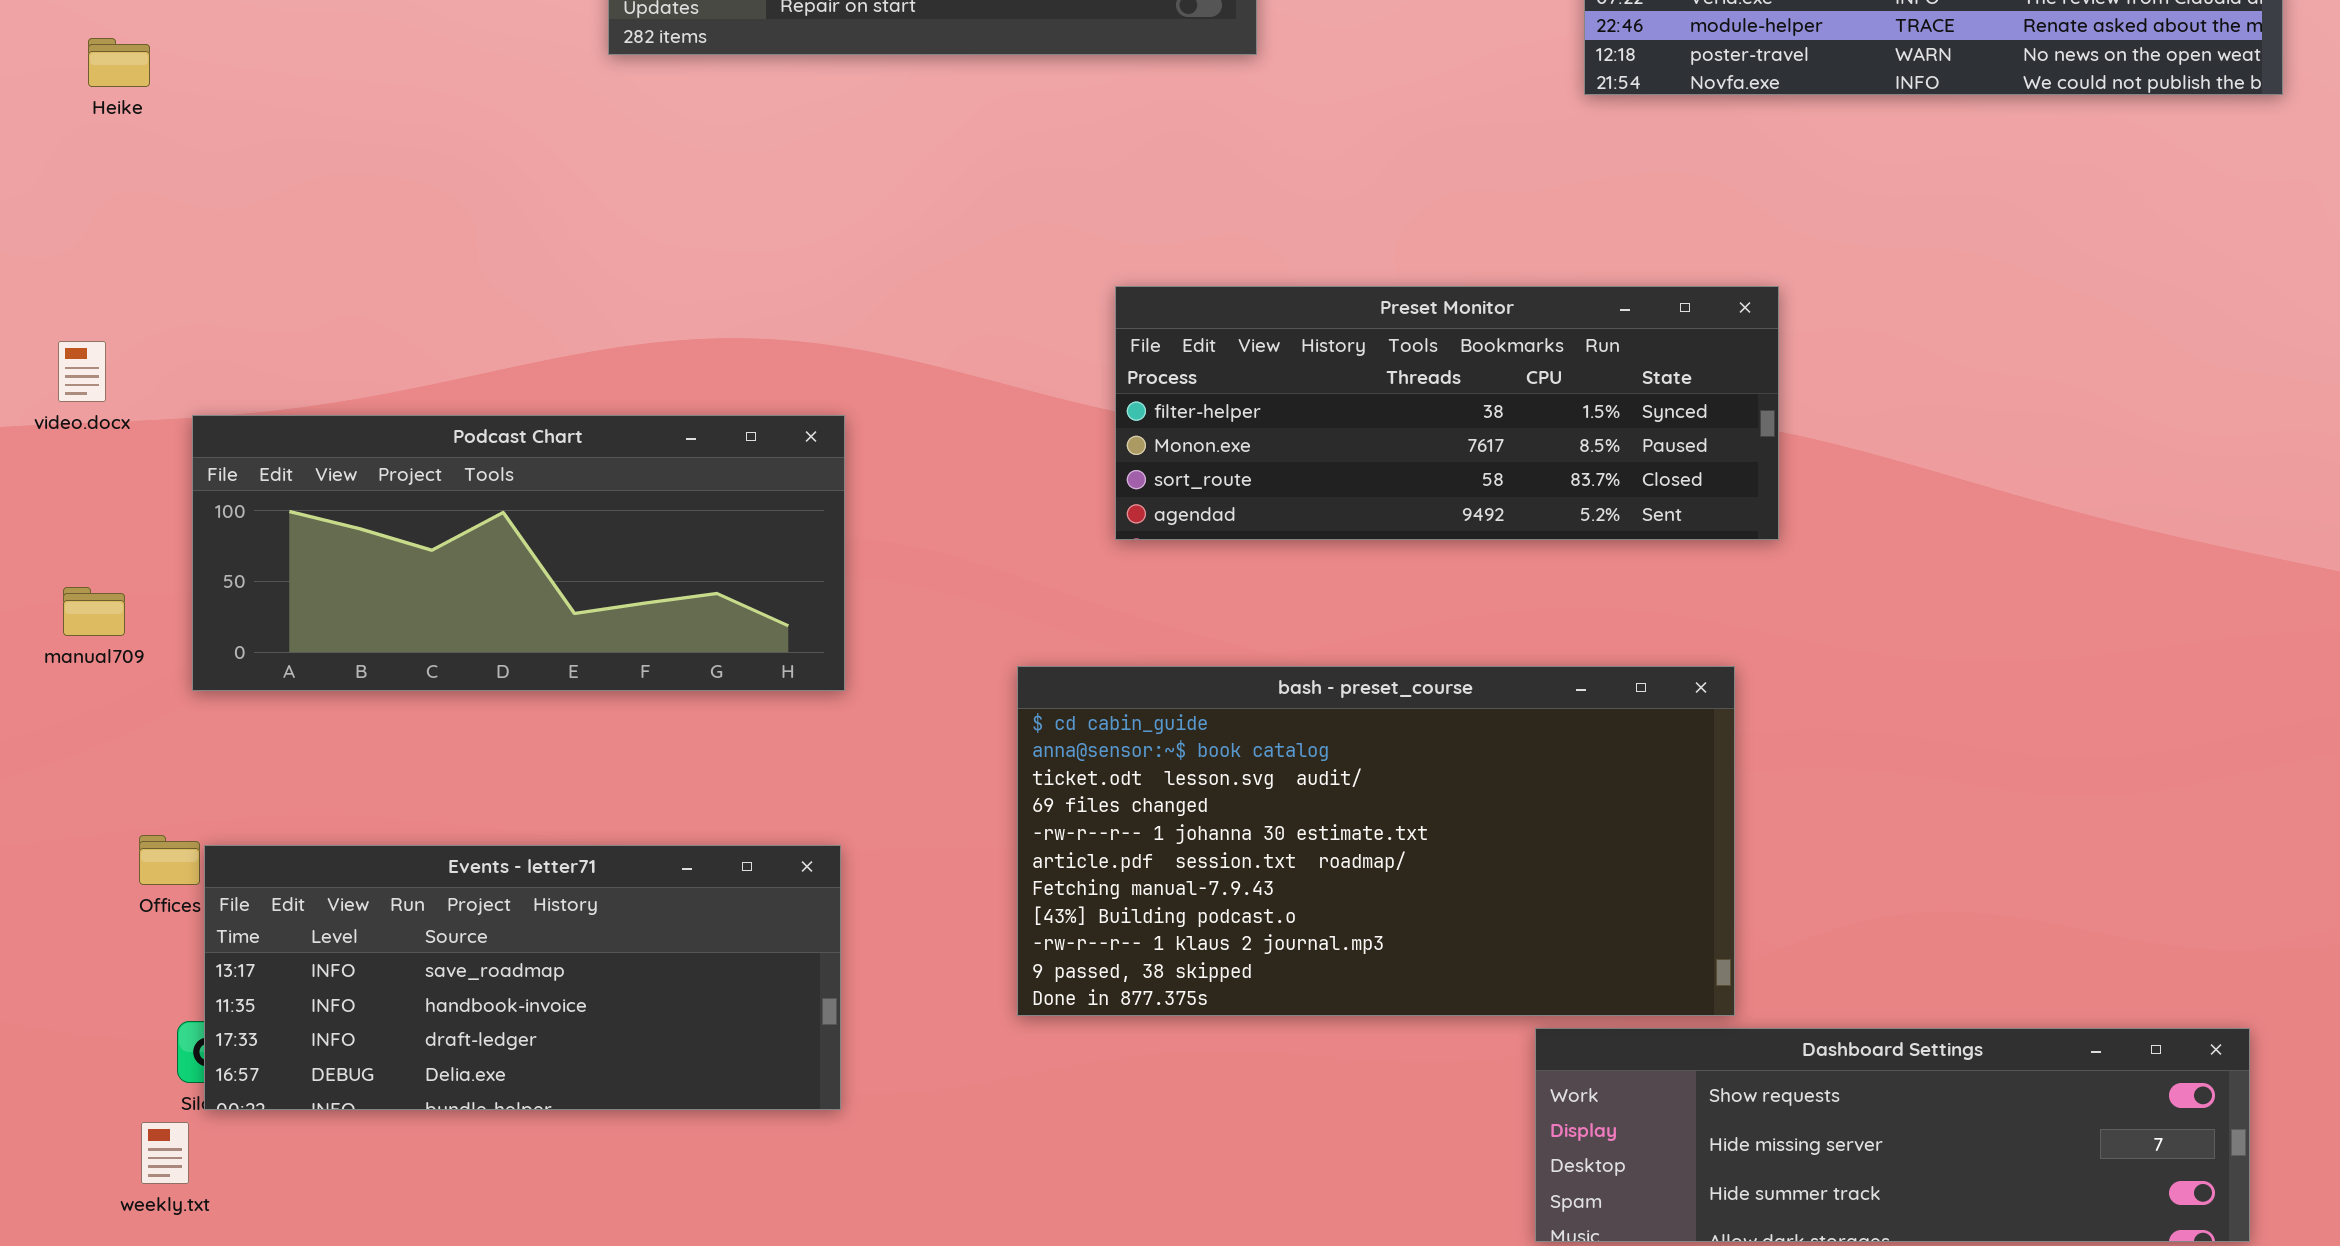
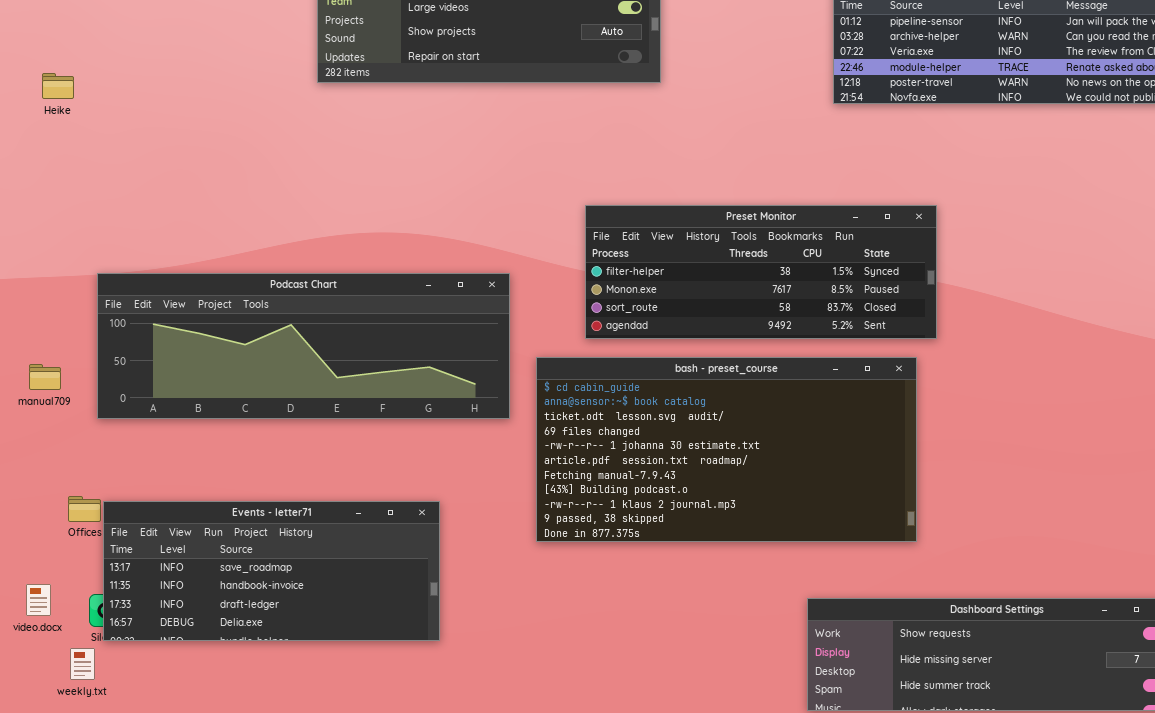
video.docx: [58,341,106,402] -> [26,584,51,616], moved
Podcast Chart: [192,415,845,691] -> [97,273,510,419], resized
bash - preset_course: [1017,666,1735,1016] -> [536,357,917,542], moved

